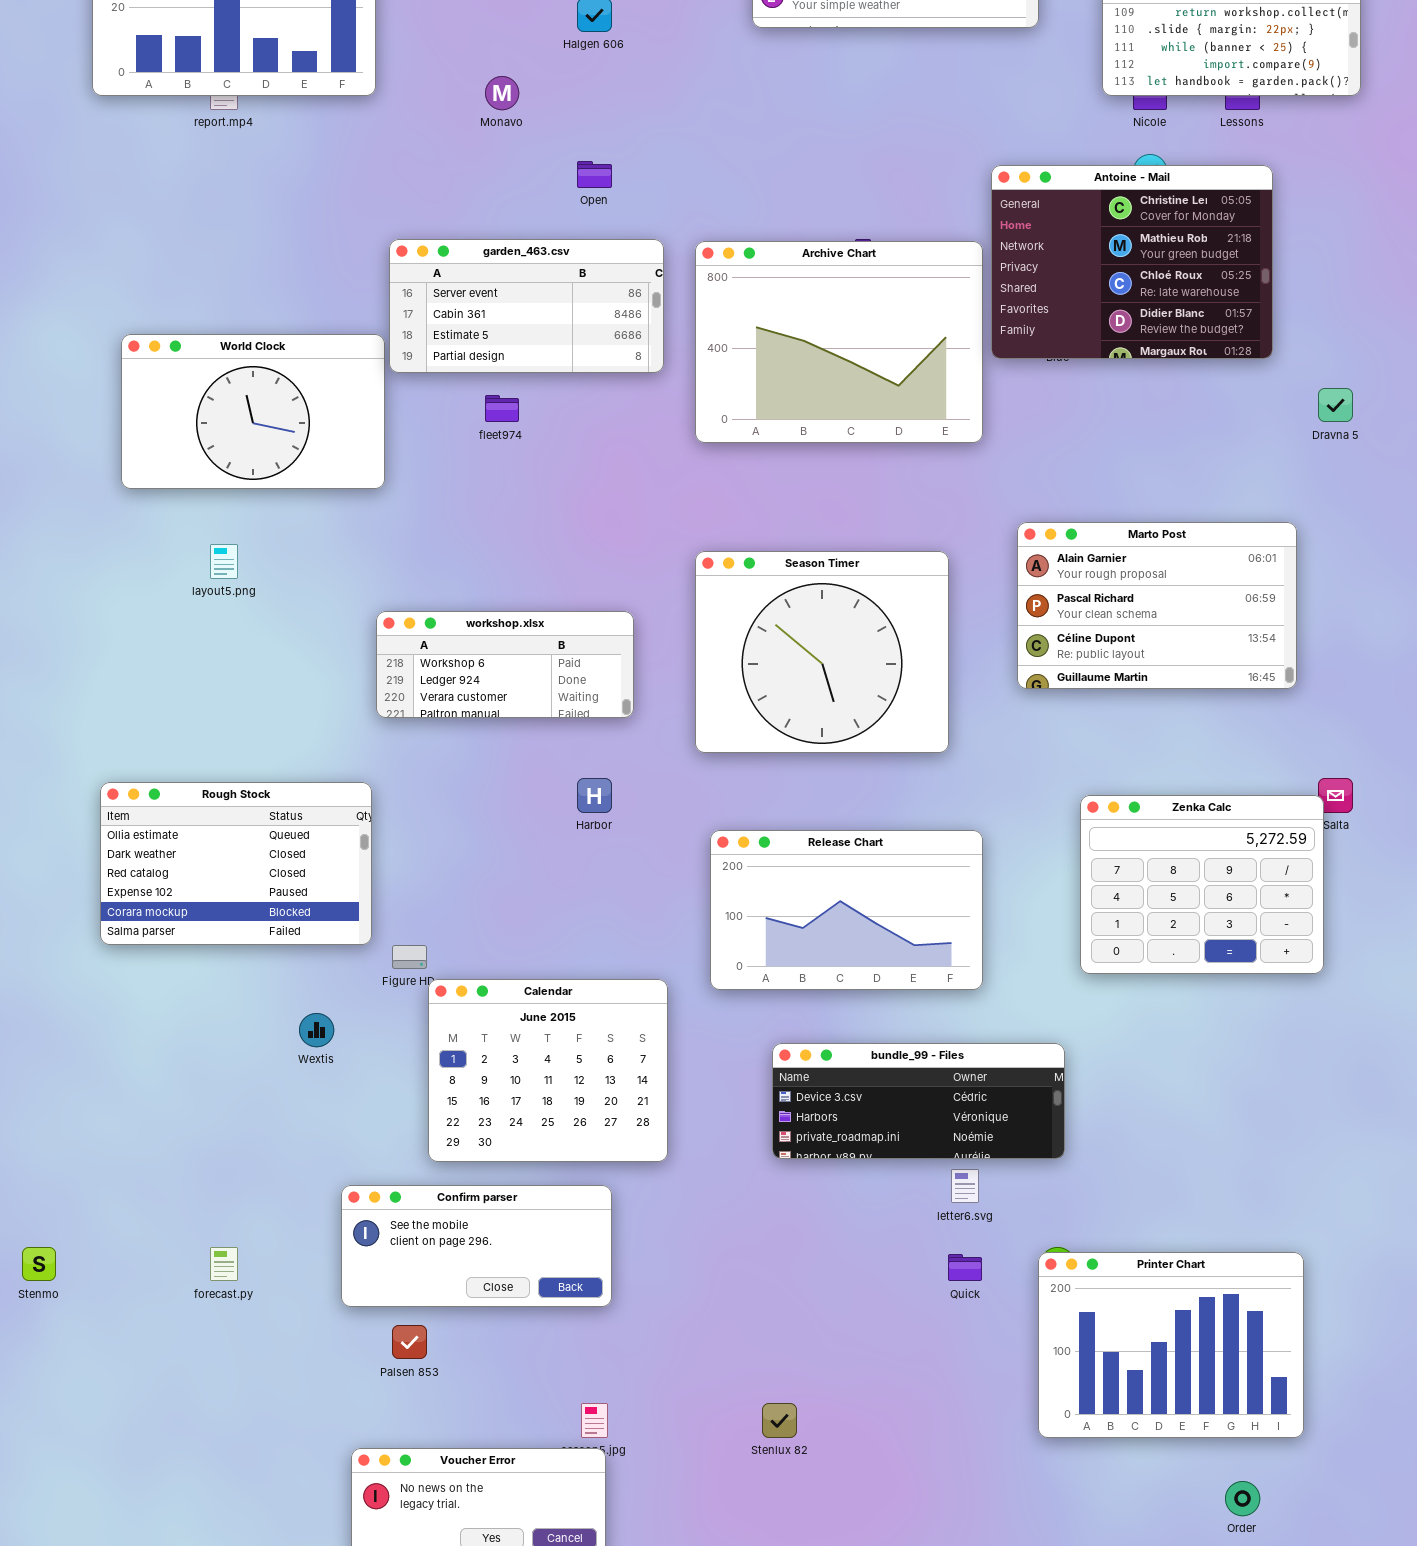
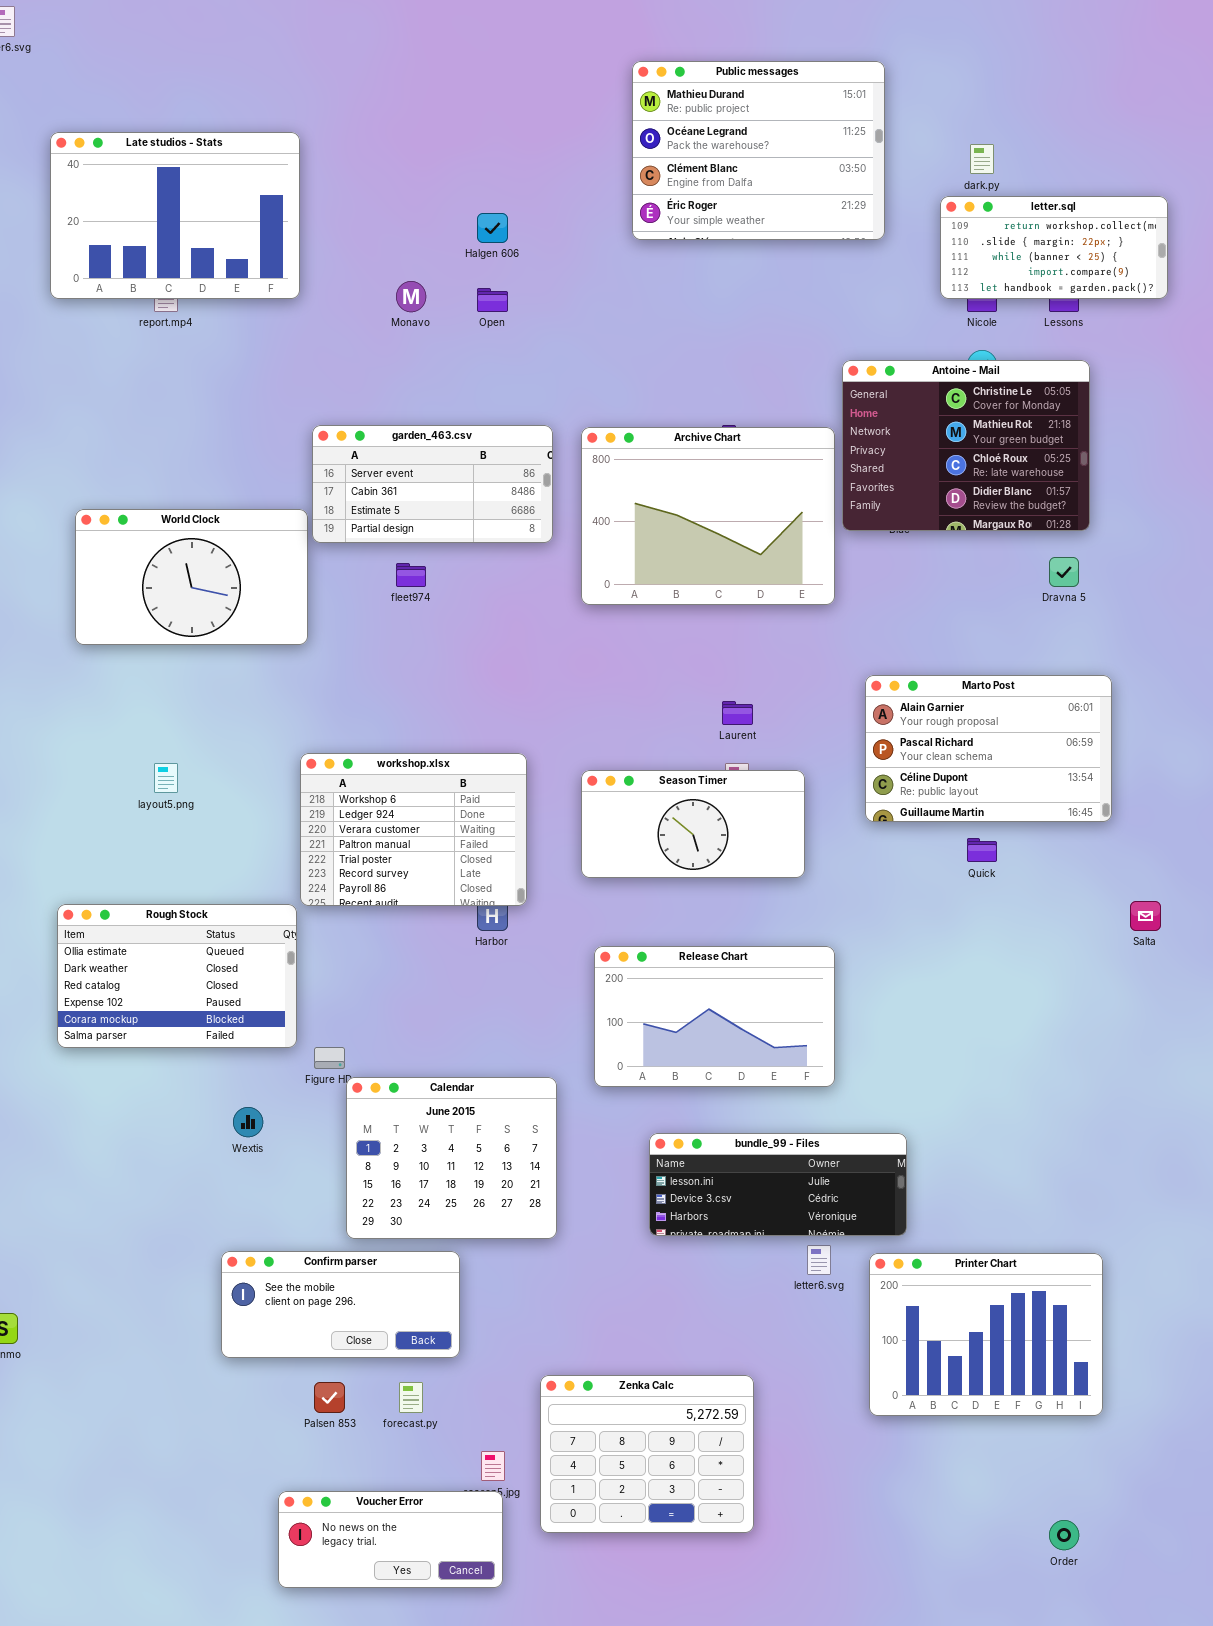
Open: [577,161,612,188] -> [477,288,508,312], moved
Dravna 5: [1318,388,1353,422] -> [1049,557,1079,587], moved
layout5.png: [210,544,238,579] -> [154,763,178,793], moved
Season Timer: [695,551,949,753] -> [581,770,805,878], resized
workshop.xlsx: [376,611,634,718] -> [300,753,527,906], resized
Zenka Calc: [1080,795,1324,974] -> [540,1375,754,1533], moved
bundle_99 - Files: [772,1043,1065,1159] -> [649,1133,907,1236], scrolled up 1 row
Confirm parser: [341,1185,612,1307] -> [221,1251,460,1358], moved
forecast.py: [210,1247,238,1281] -> [399,1382,423,1413], moved
Printer Chart: [1038,1252,1304,1438] -> [869,1253,1103,1416], moved
Quick: [948,1254,982,1281] -> [967,838,997,862], moved

